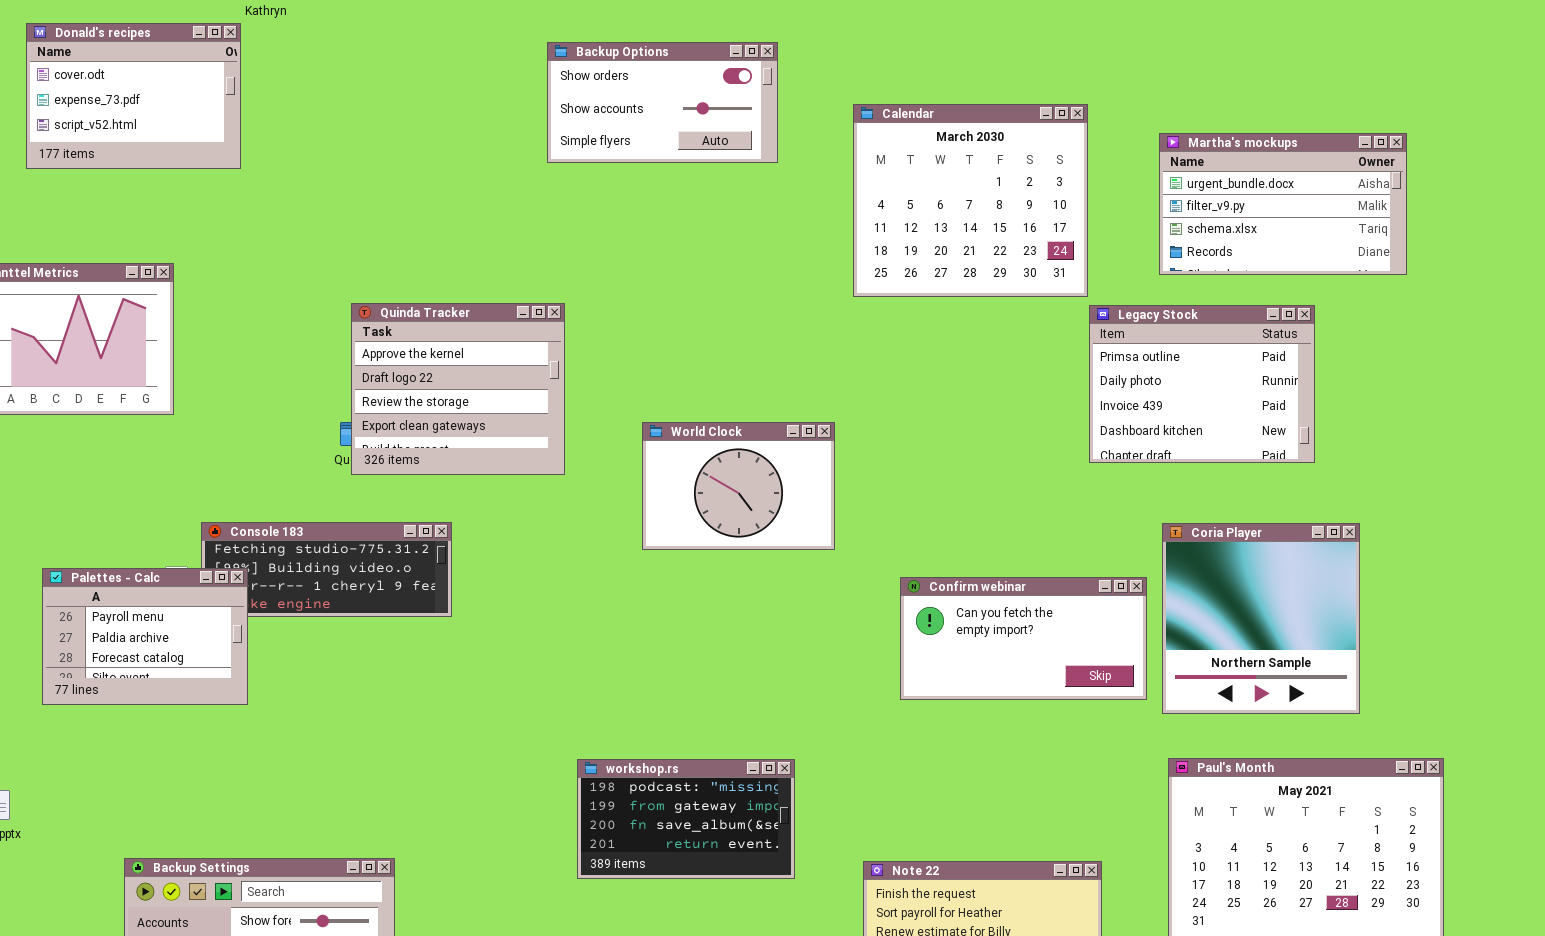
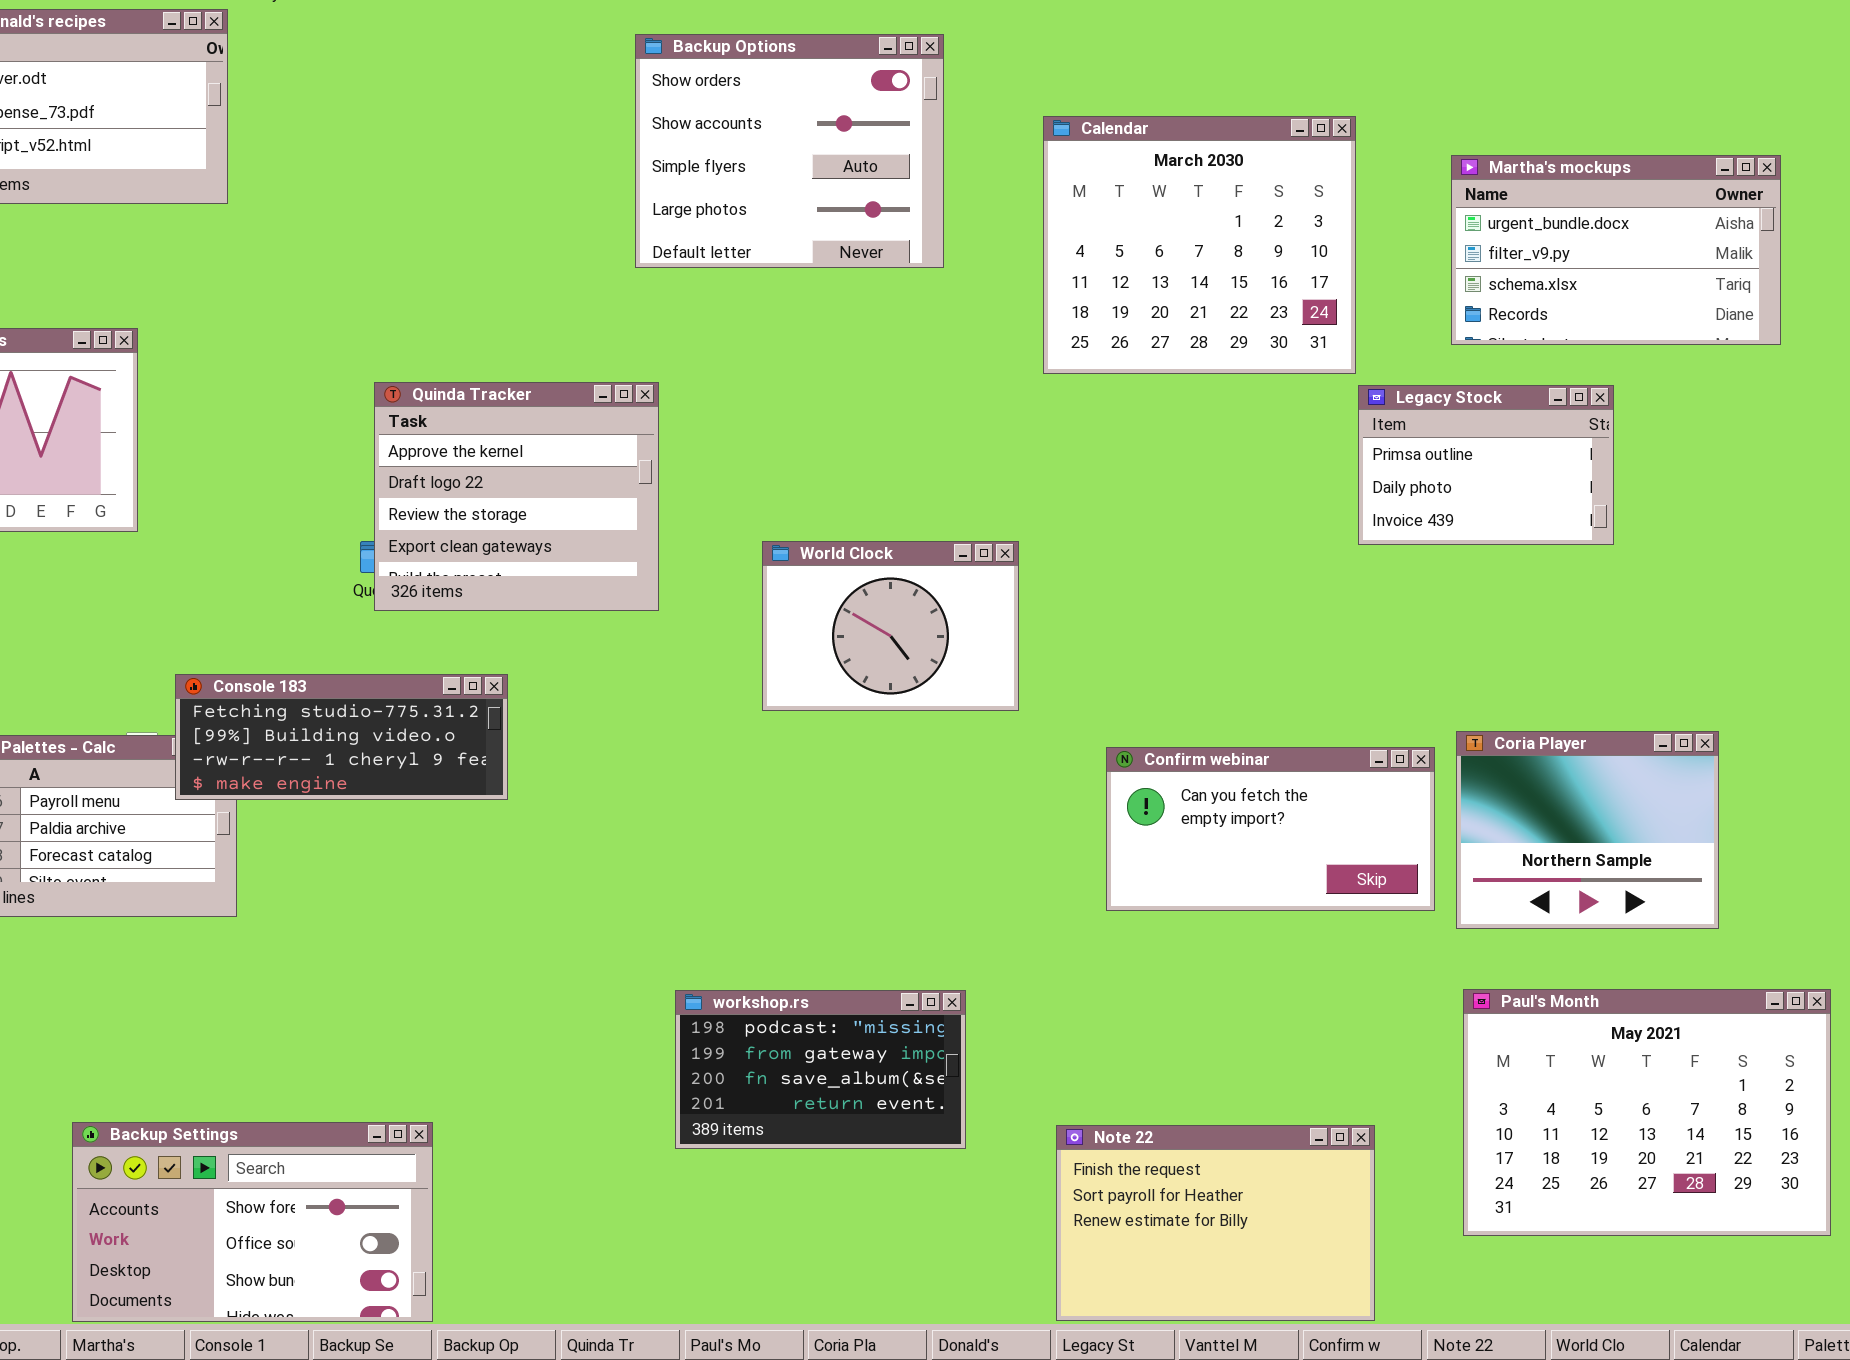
Backup Options: [547,42,778,163] -> [635,34,944,268], resized
Legacy Stock: [1089,305,1315,463] -> [1358,385,1614,545], resized
Console 183: [201,522,452,617] -> [175,674,508,800], raised
Coria Player: [1162,523,1360,714] -> [1456,731,1719,929], resized

